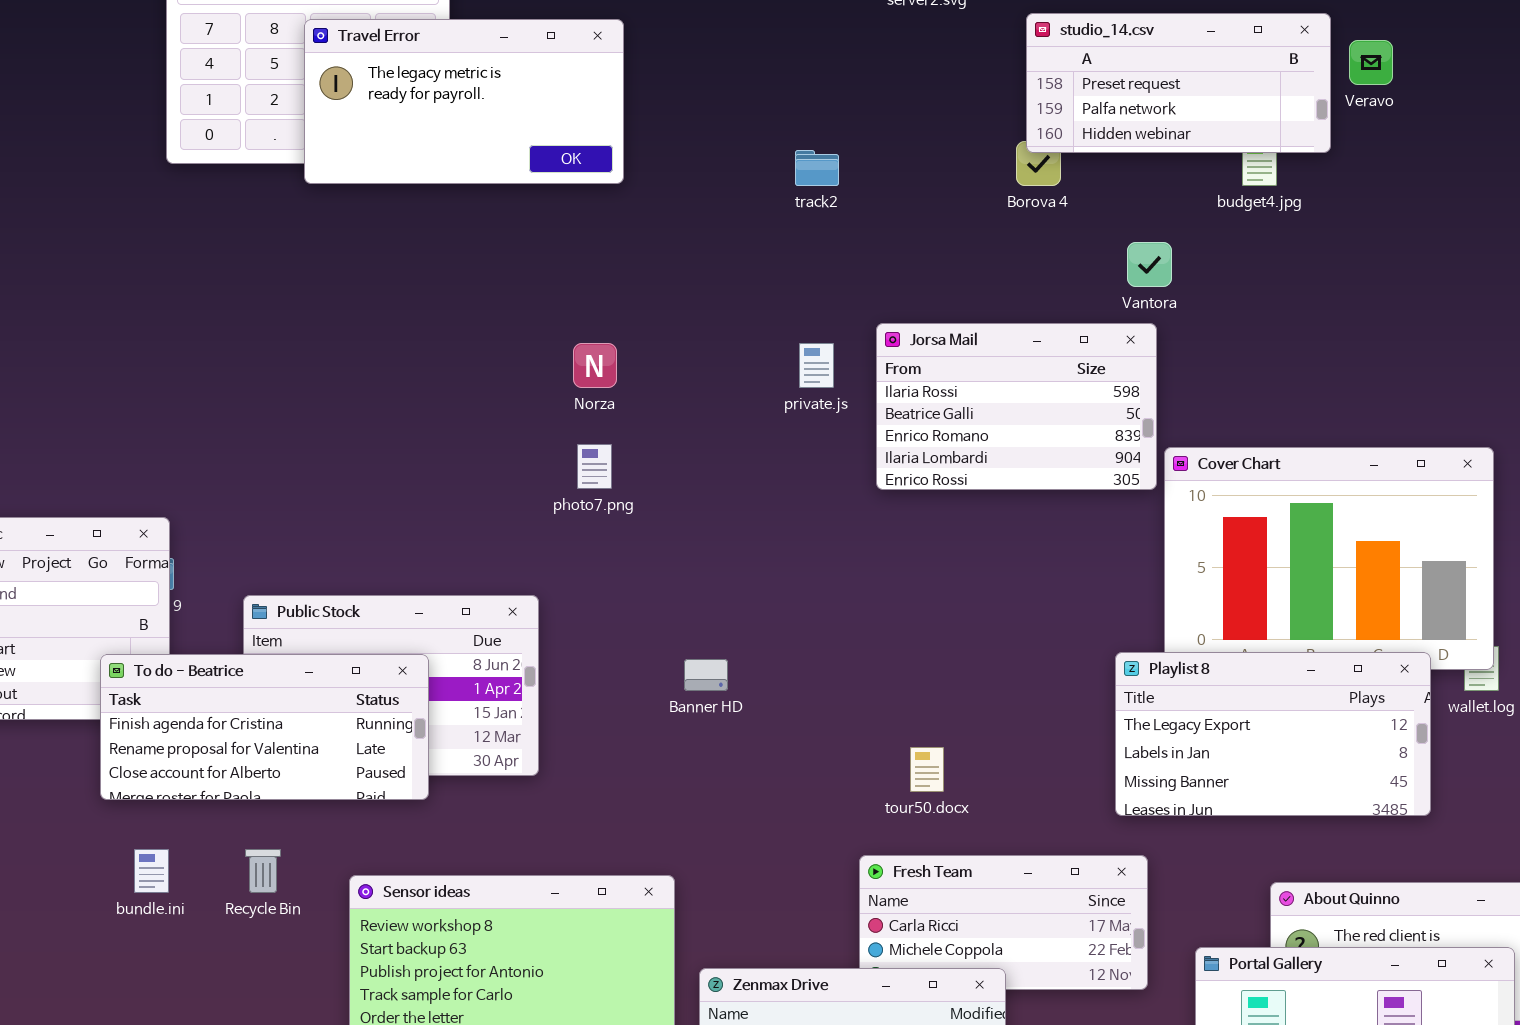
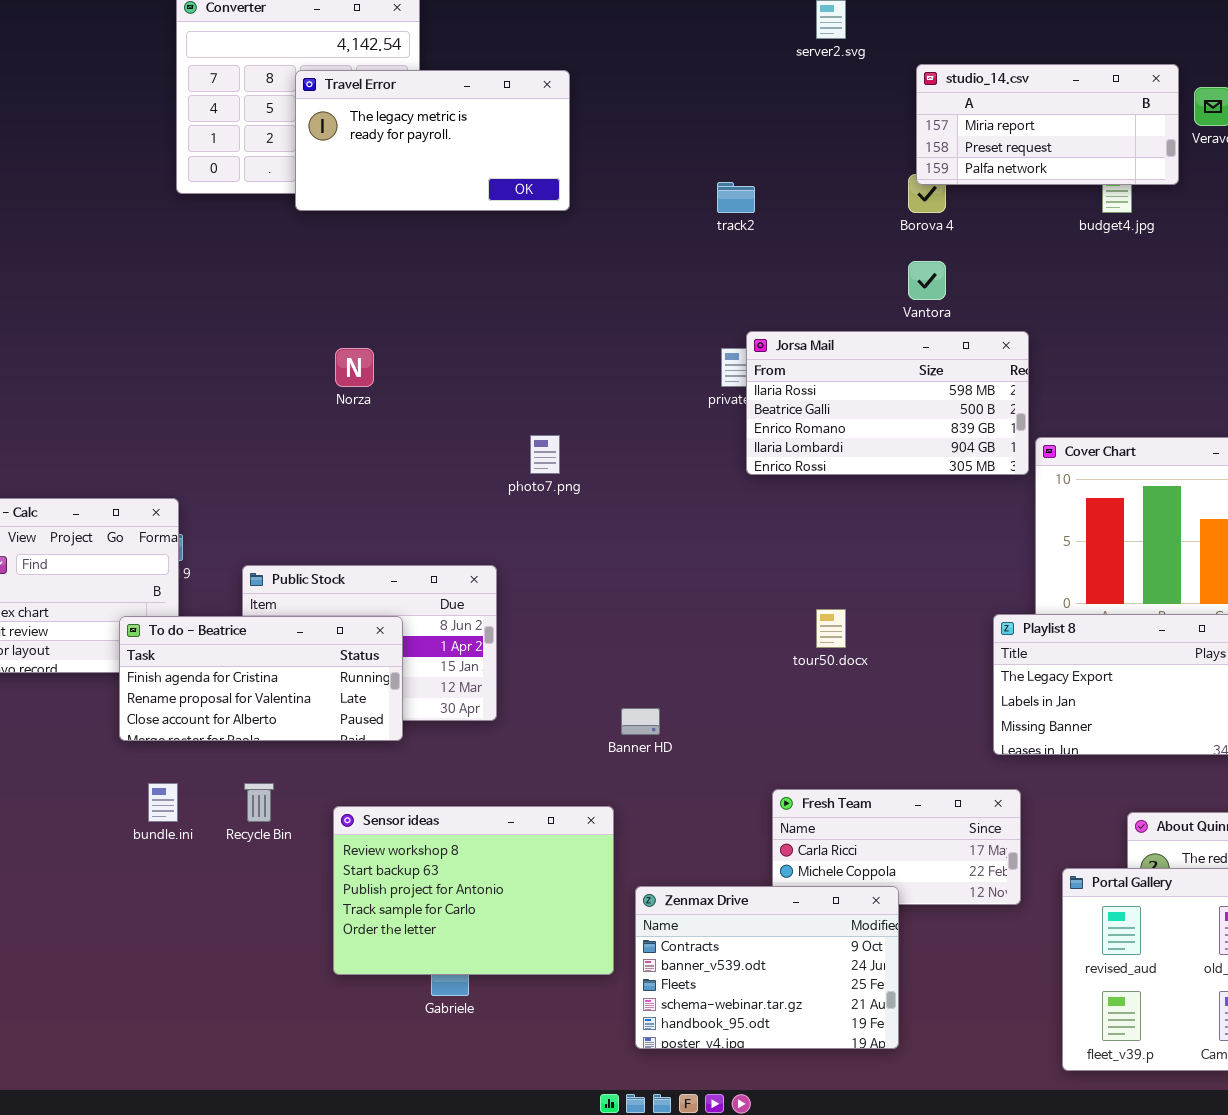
studio_14.csv: [1026,13,1331,153] -> [916,64,1179,185], scrolled up 1 row
Vantora: [1127,242,1172,287] -> [908,261,946,300], moved
Jorsa Mail: [876,323,1157,490] -> [746,331,1029,475], resized
Norza: [573,343,617,388] -> [335,348,374,387], moved
Banner HD: [684,659,728,691] -> [621,708,660,735], moved
tour50.docx: [910,747,944,792] -> [816,609,846,648], moved

